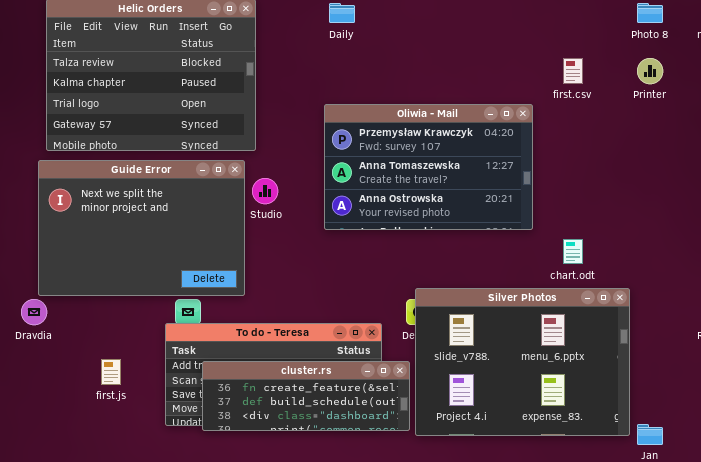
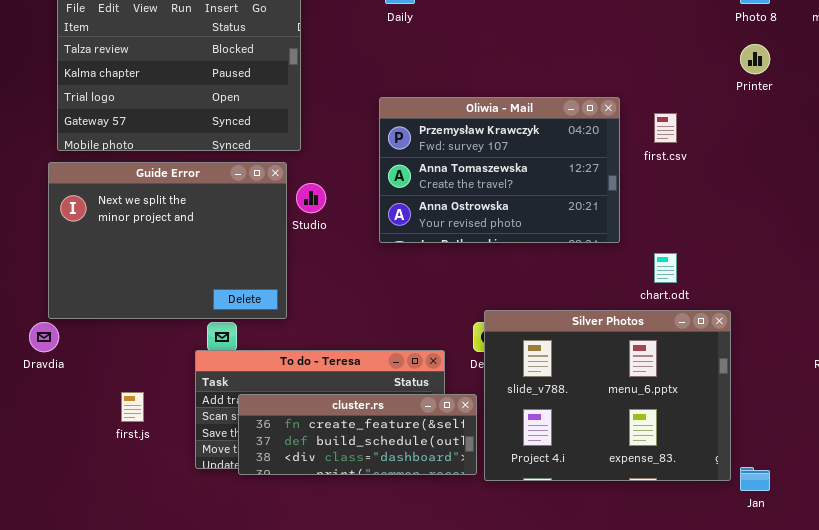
first.csv: [563,58,583,84] -> [654,113,677,143], moved

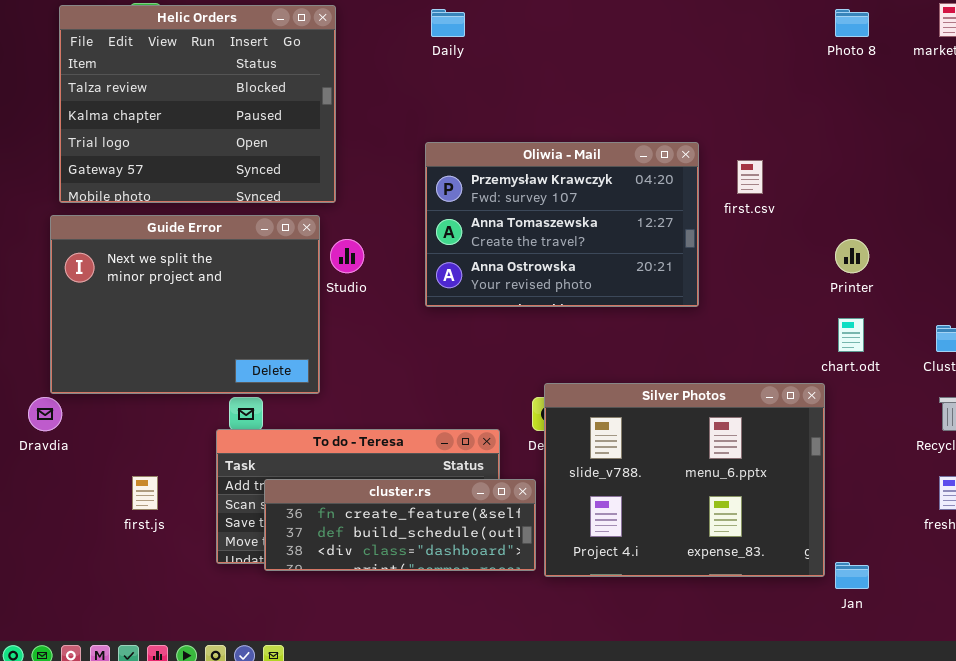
Printer: [740,44,770,74] -> [835,239,869,273], moved
chart.odt: [654,253,677,283] -> [838,318,864,352], moved

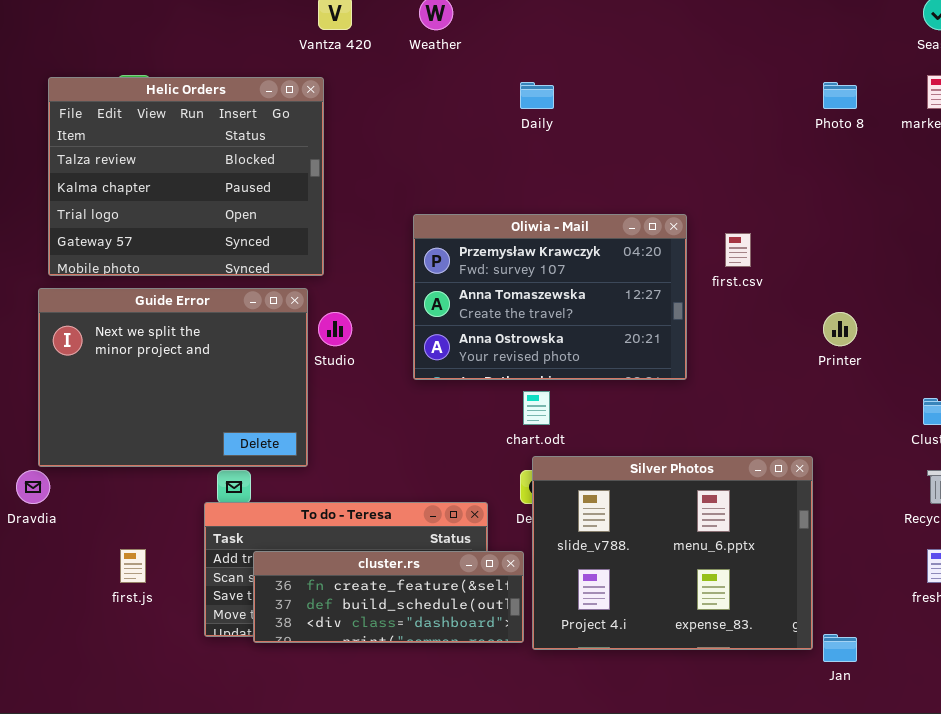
Daily: [431,9,465,37] -> [520,82,554,109], moved
chart.odt: [838,318,864,352] -> [523,391,550,425], moved

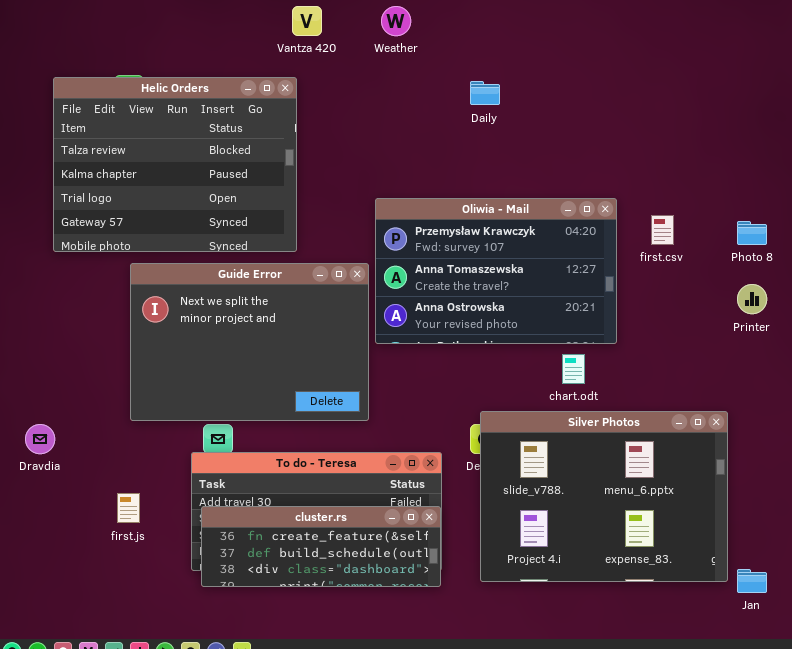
Photo 8: [823,82,857,109] -> [737,221,767,245], moved
Guide Error: [38,288,308,467] -> [130,263,369,421], moved
chart.odt: [523,391,550,425] -> [562,354,585,384], moved
cluster.rs: [253,551,524,643] -> [201,506,441,587], moved

